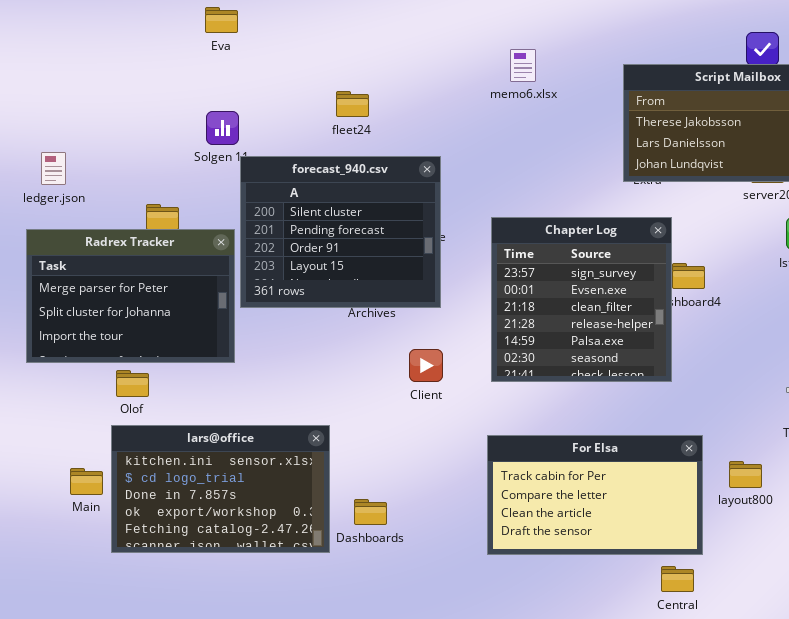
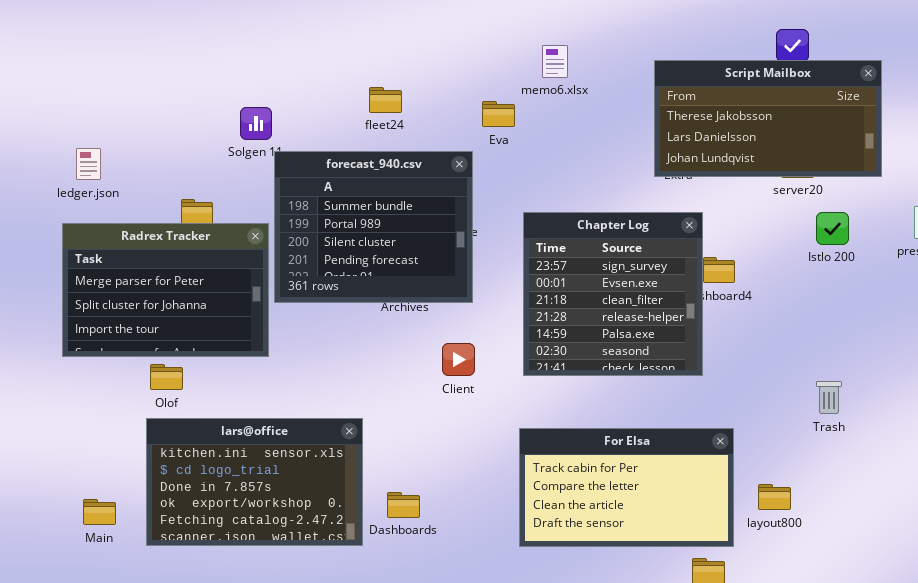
Eva: [205,7,238,33] -> [482,101,515,127], moved
forecast_940.csv: [240,156,441,308] -> [274,151,473,303], scrolled up 2 rows
layout800: [729,461,762,488] -> [758,484,791,510], moved
Main: [70,468,103,495] -> [83,499,116,525], moved

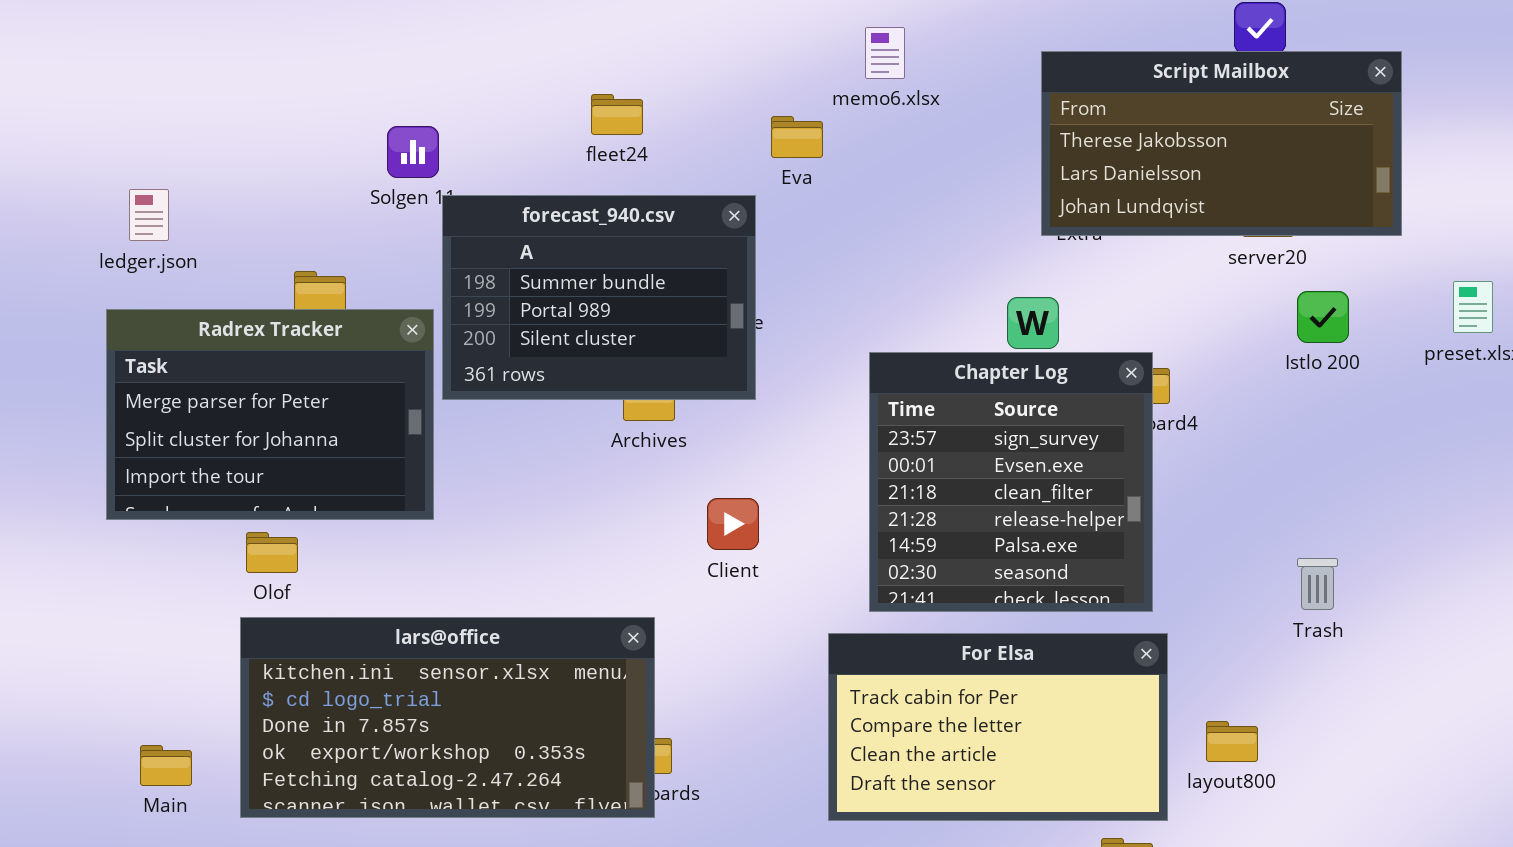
forecast_940.csv: [274,151,473,303] -> [442,195,756,400], resized
Chapter Log: [523,212,703,376] -> [869,352,1153,612], moved
lars@office: [146,418,363,546] -> [240,617,655,818], resized

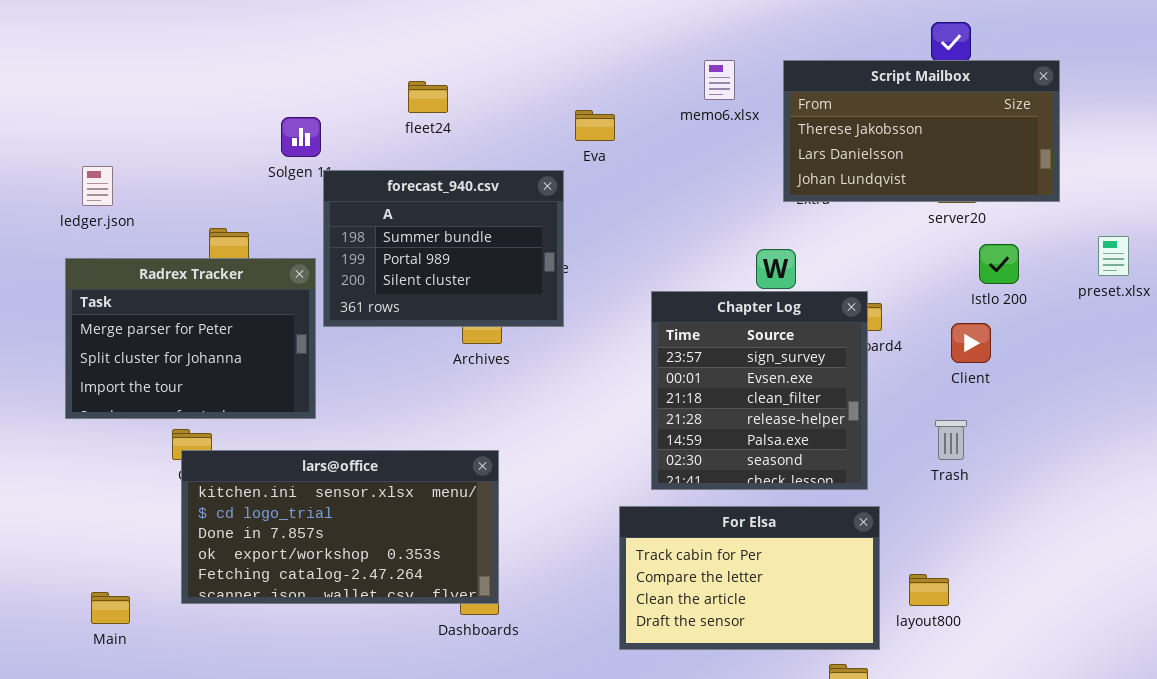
memo6.xlsx: [865,27,905,79] -> [704,60,735,100], moved
fleet24: [591,94,643,135] -> [408,81,448,113], moved
Client: [707,498,759,550] -> [951,323,991,363], moved
Trash: [1297,558,1338,610] -> [935,420,967,460], moved
lars@office: [240,617,655,818] -> [181,450,499,604], moved

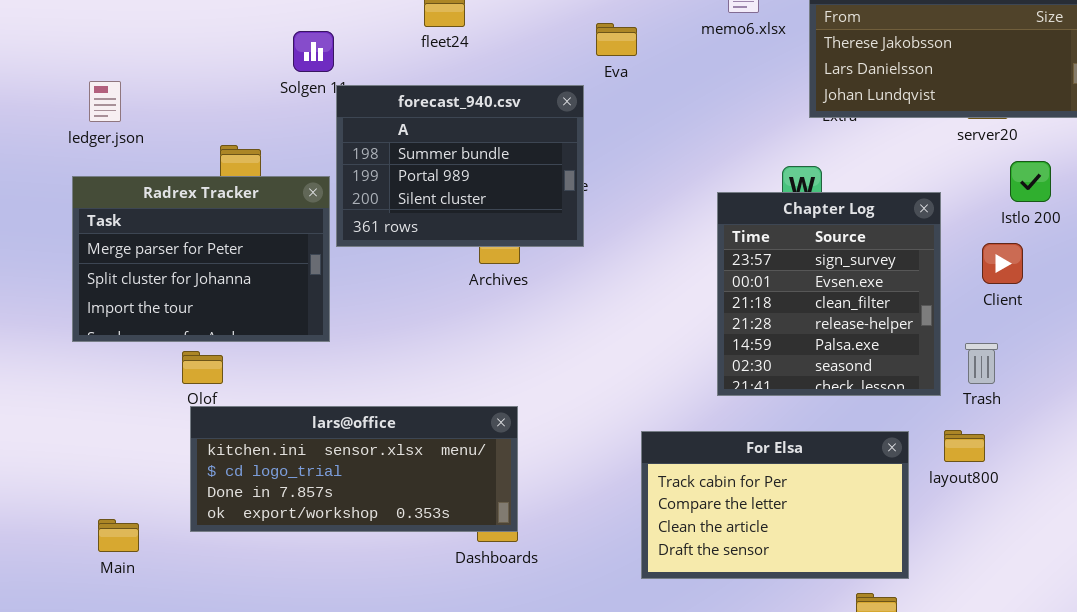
Chapter Log: [651,291,868,490] -> [717,192,941,396], moved
lars@office: [181,450,499,604] -> [190,406,518,532], resized
layout800: [909,574,949,606] -> [944,430,985,462], moved

